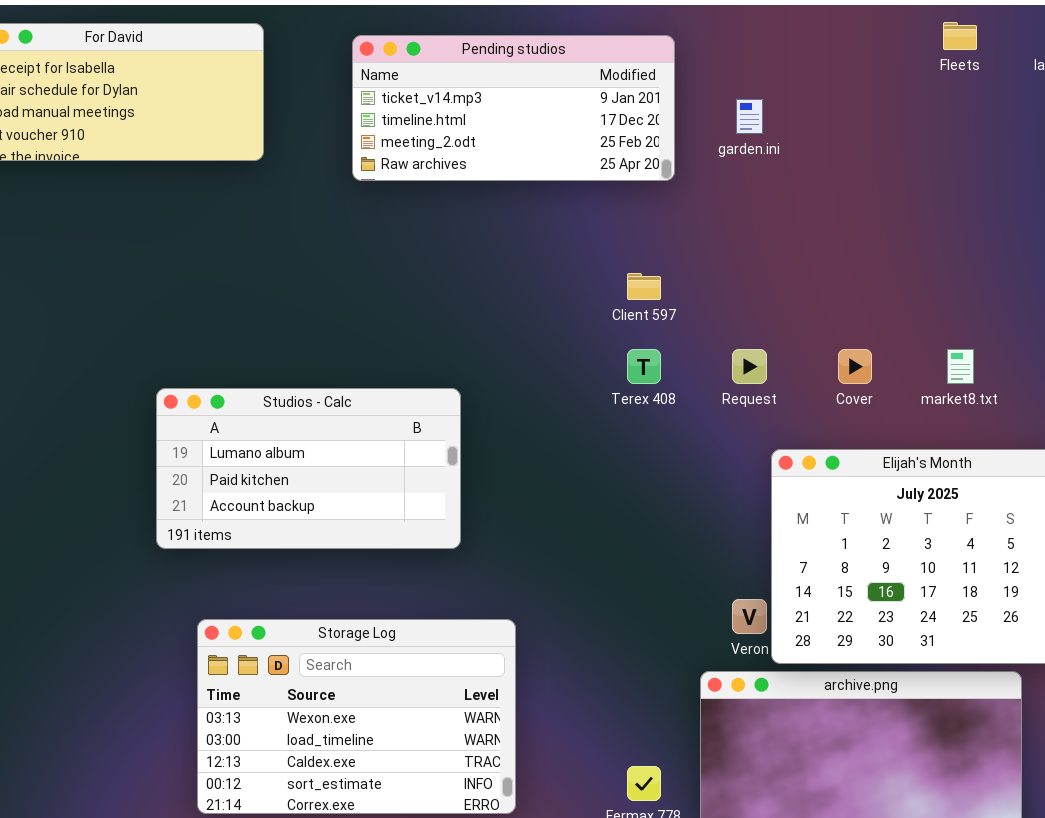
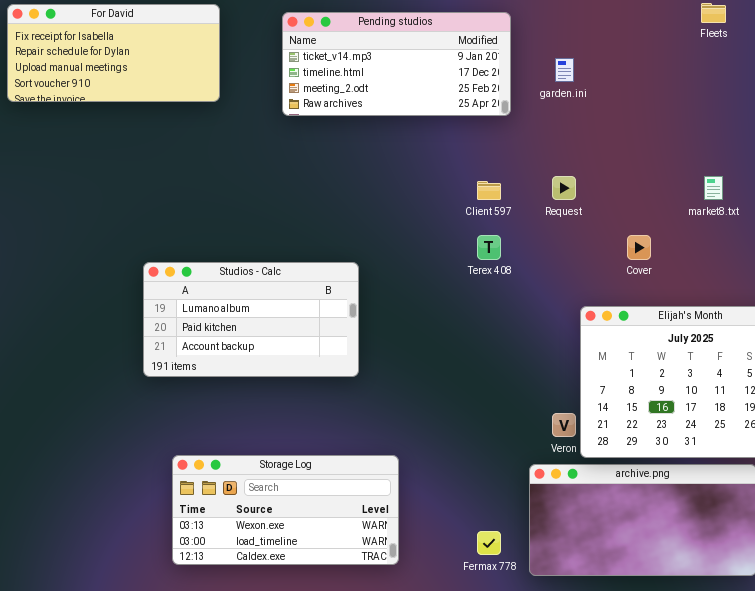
Request: [732,349,767,384] -> [552,176,576,200], moved
market8.txt: [947,349,974,384] -> [704,176,723,200], moved
Storage Log: [197,619,516,814] -> [172,455,399,565], resized

